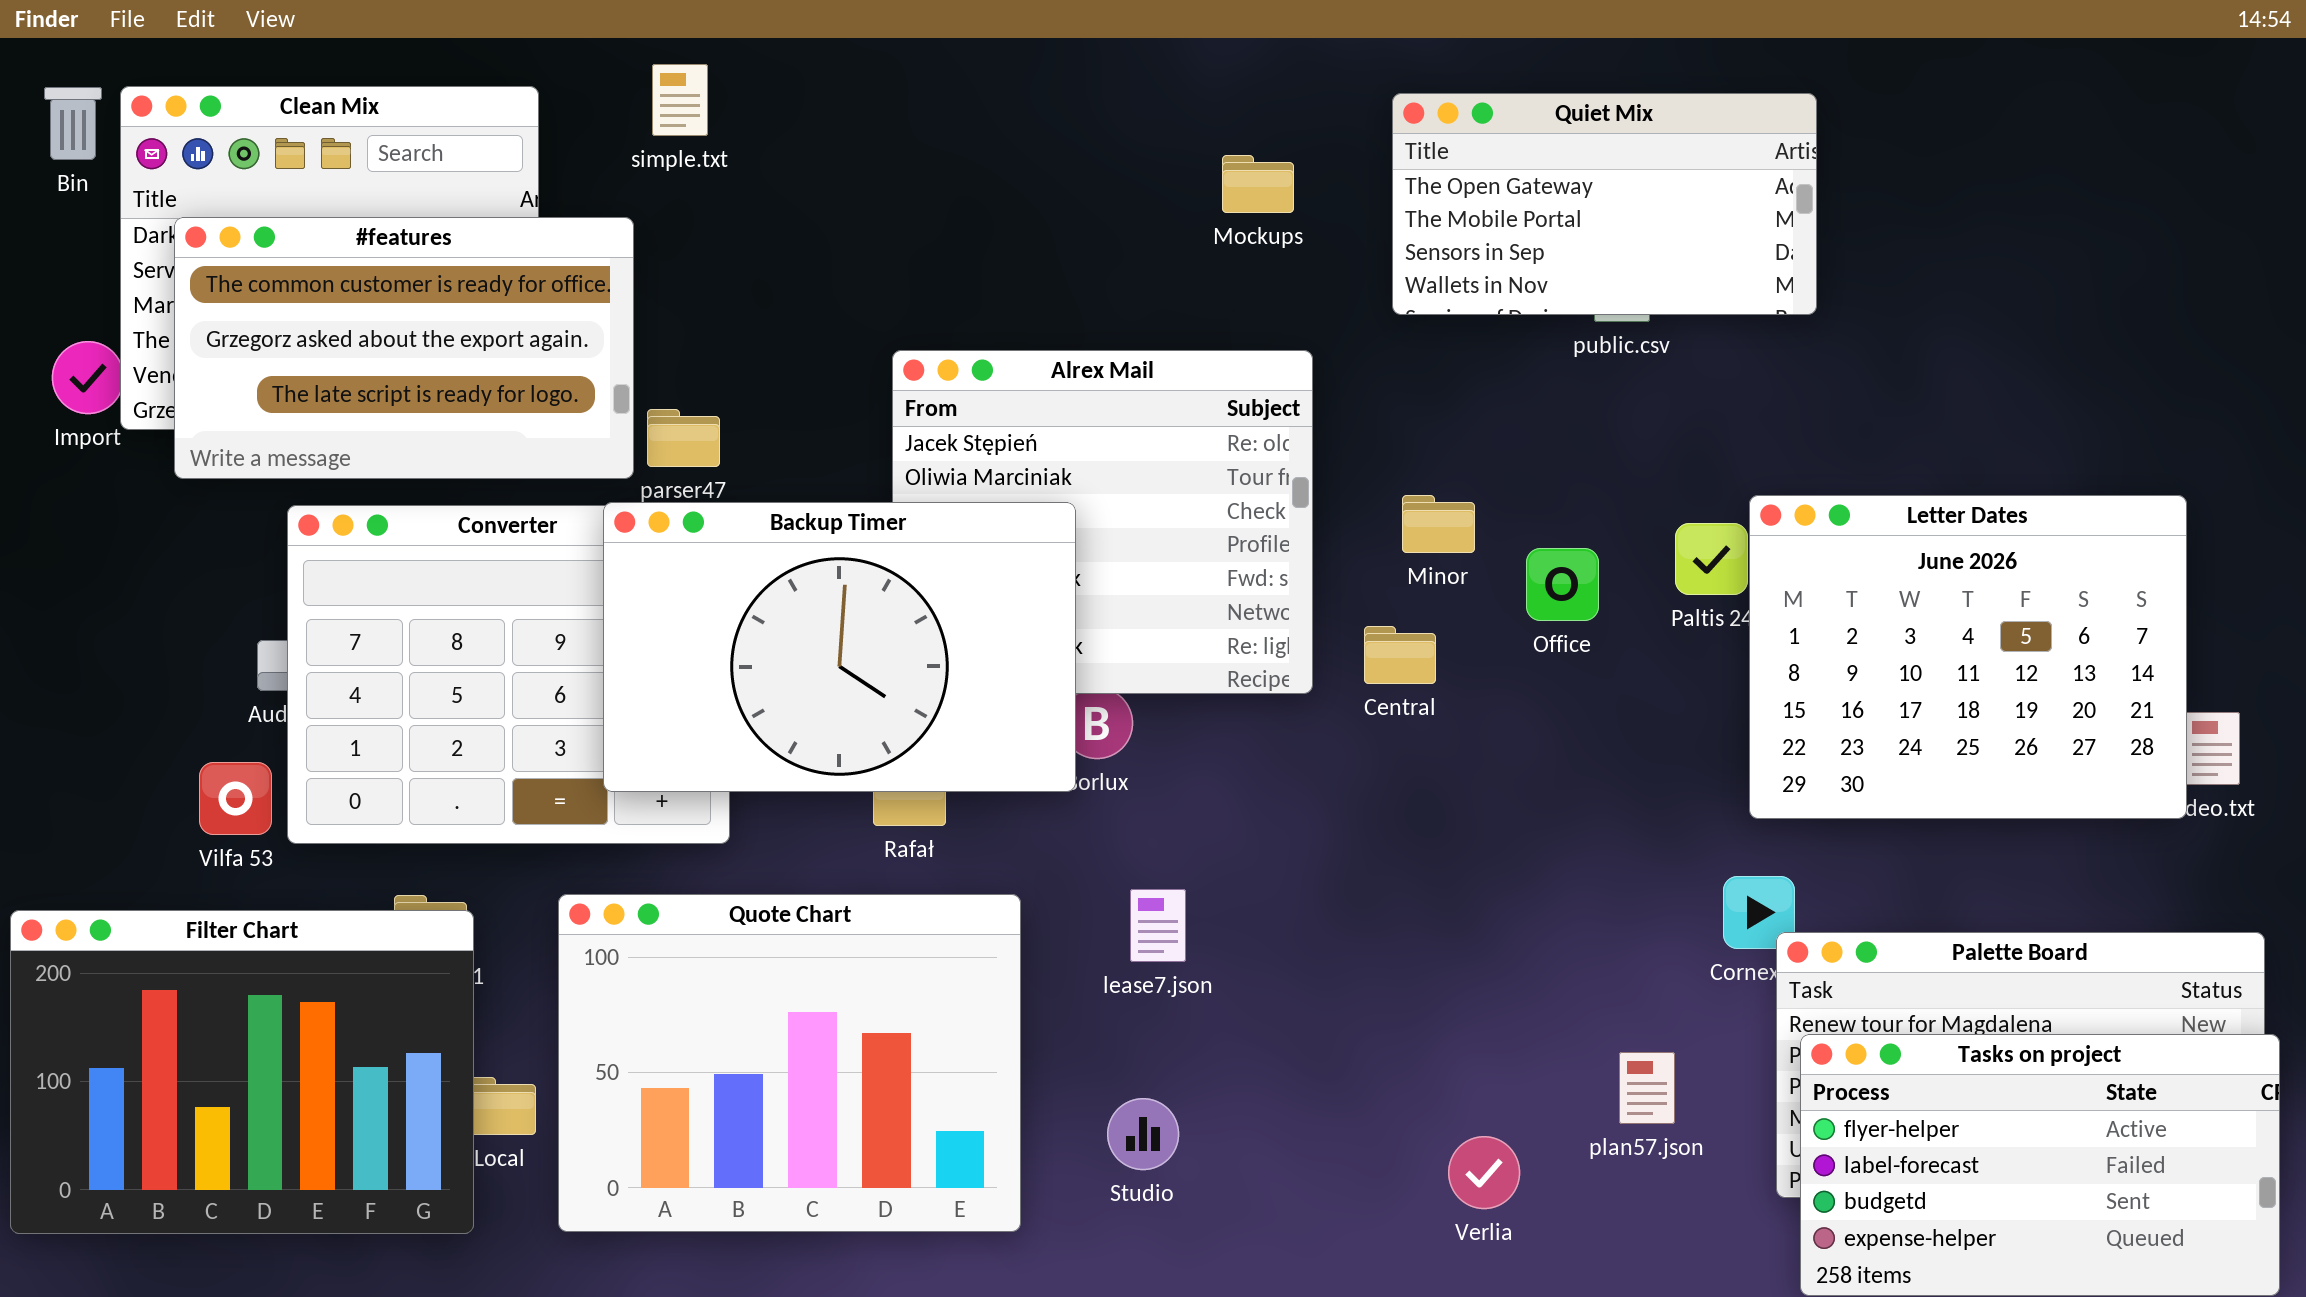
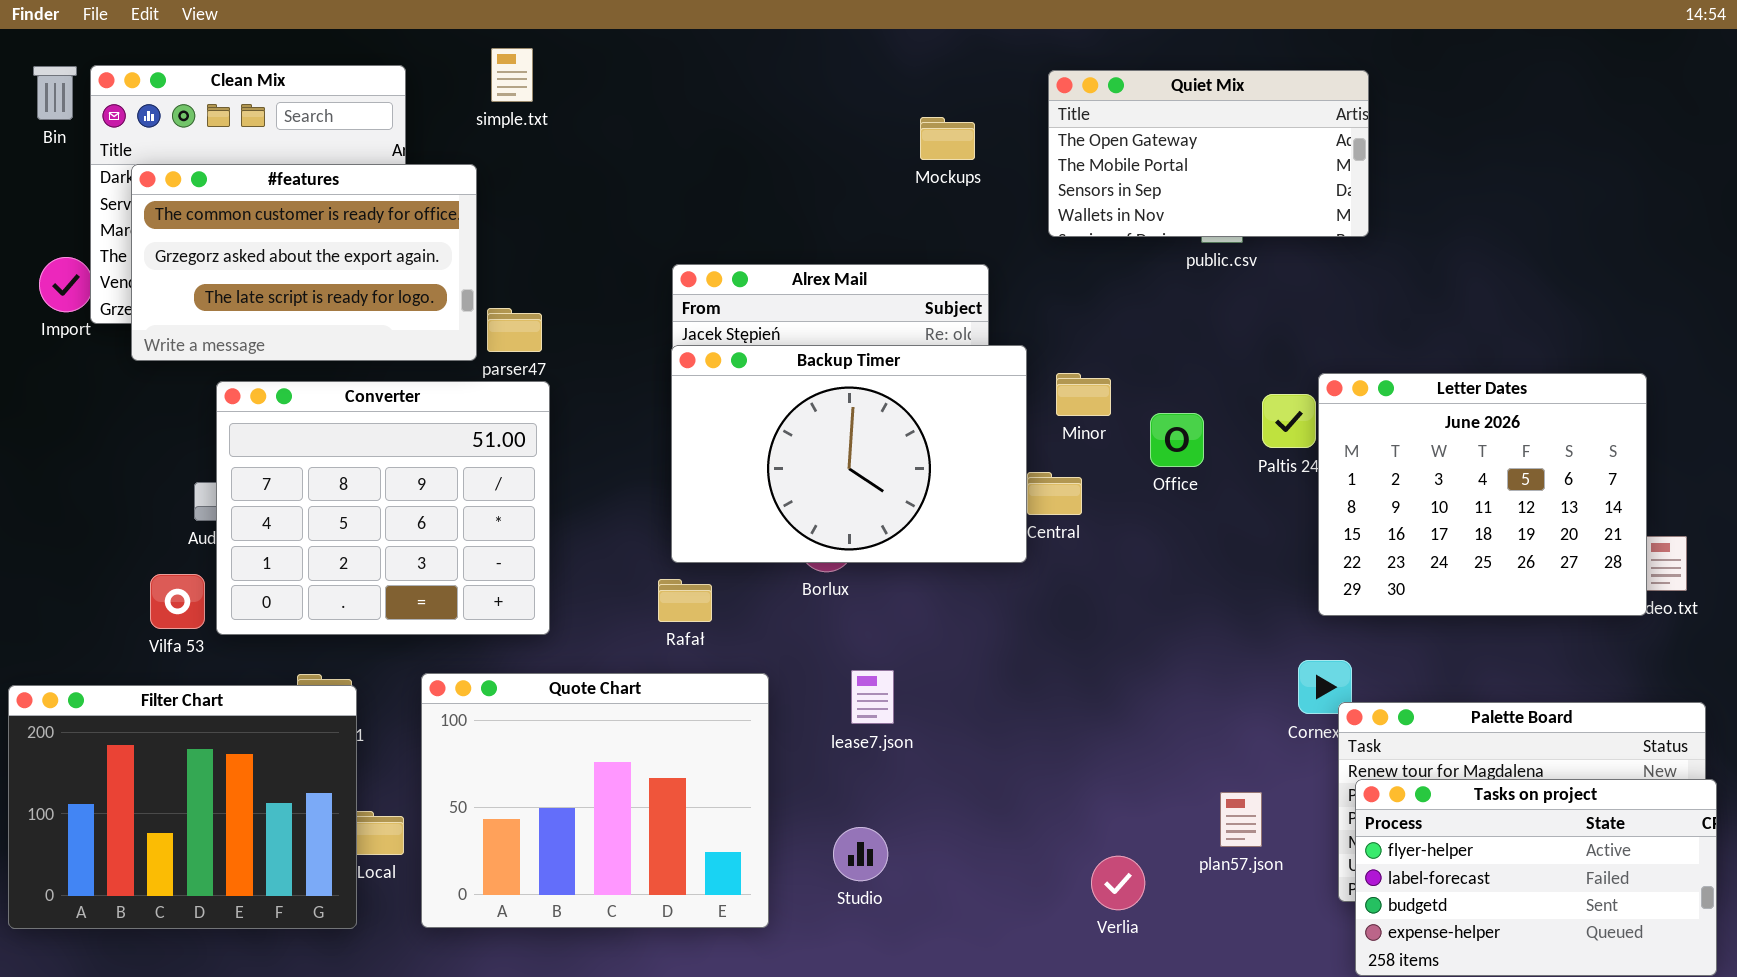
Backup Timer: [603,502,1076,792] -> [671,345,1027,563], moved

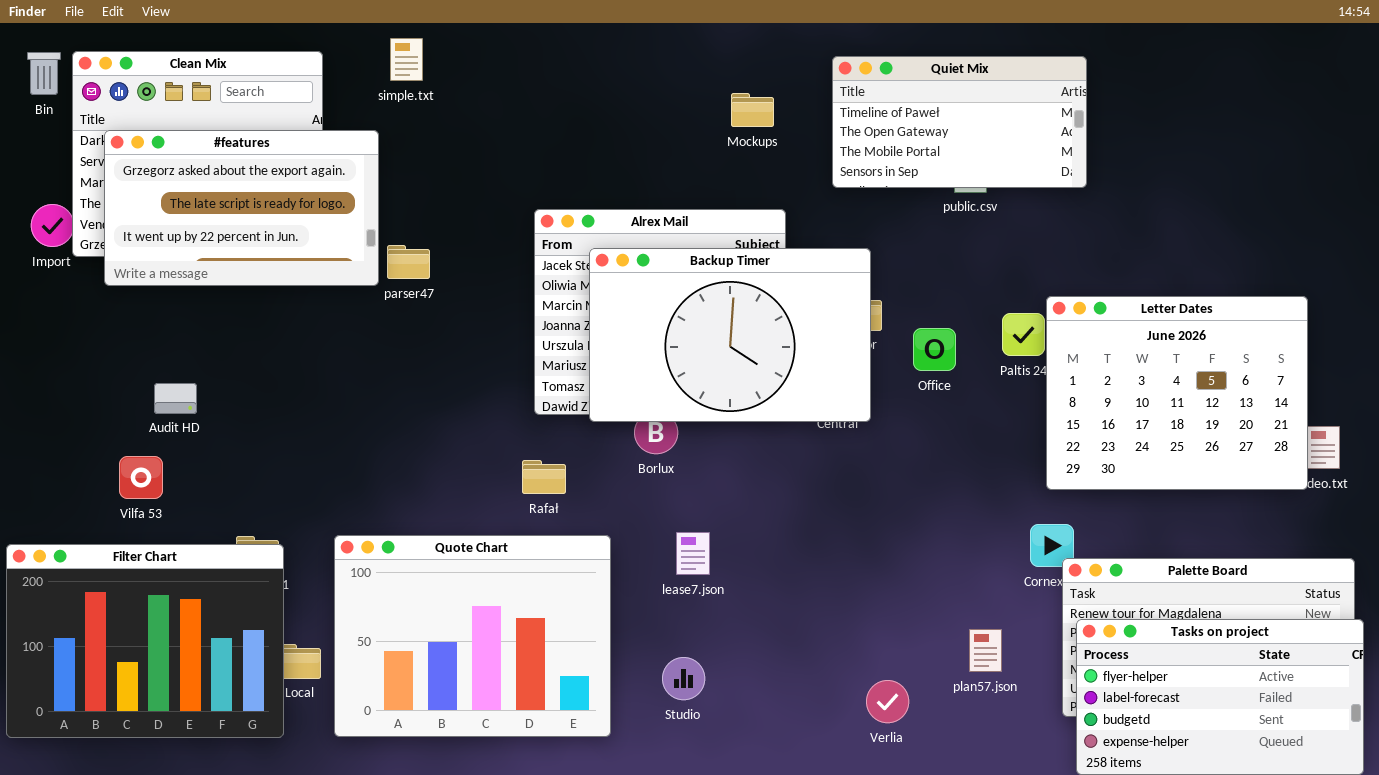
Quiet Mix: [1048,70,1369,237] -> [832,56,1087,188], scrolled up 1 row
#features: [131,164,477,361] -> [104,130,379,286], scrolled down 1 row
Backup Timer: [671,345,1027,563] -> [589,248,871,422], moved
Converter: [216,381,550,635] -> none, closed

